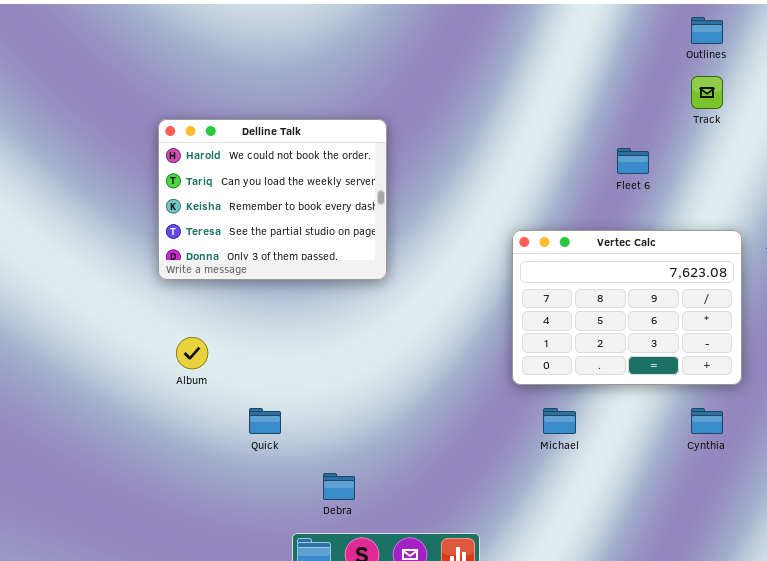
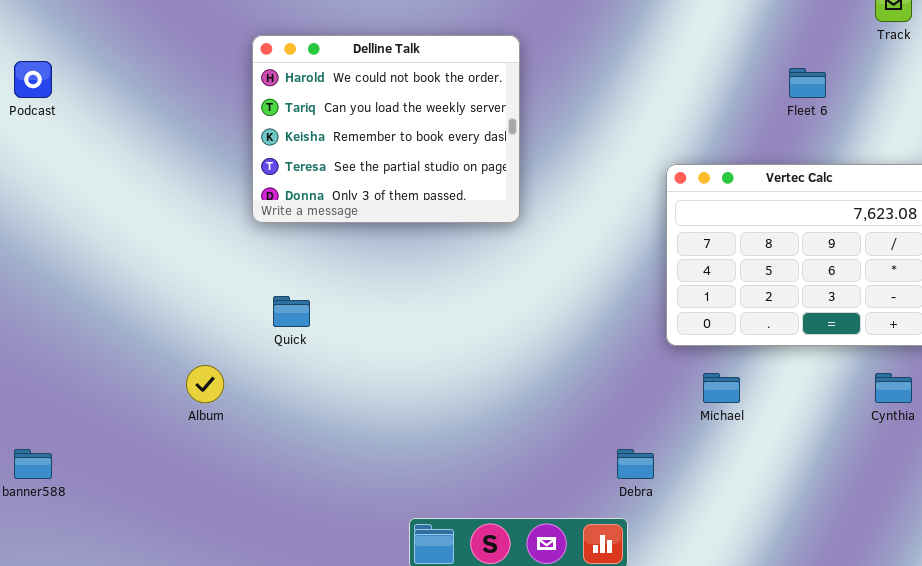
Album: [176,337,208,369] -> [186,365,224,403], moved
Quick: [249,408,281,434] -> [273,296,310,327], moved
Debra: [323,473,355,500] -> [617,449,654,479], moved

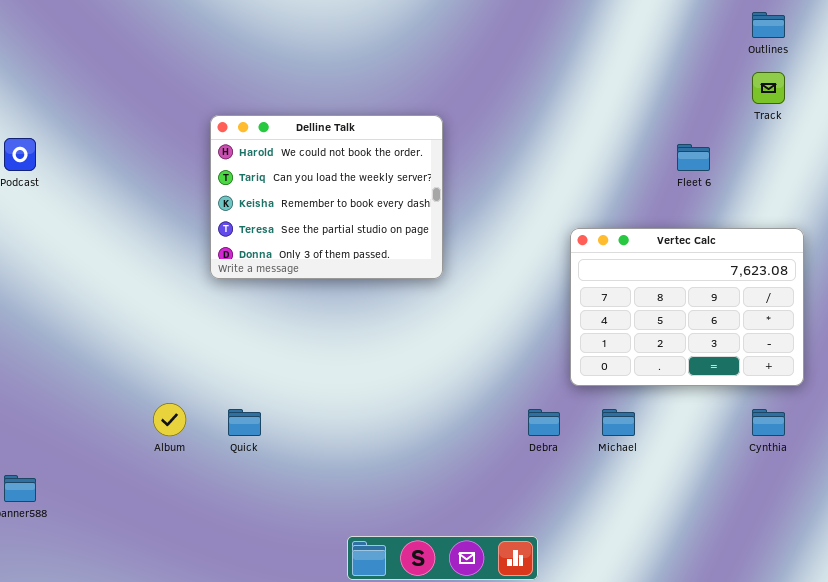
Quick: [273,296,310,327] -> [228,409,261,436], moved
Debra: [617,449,654,479] -> [528,409,560,436], moved

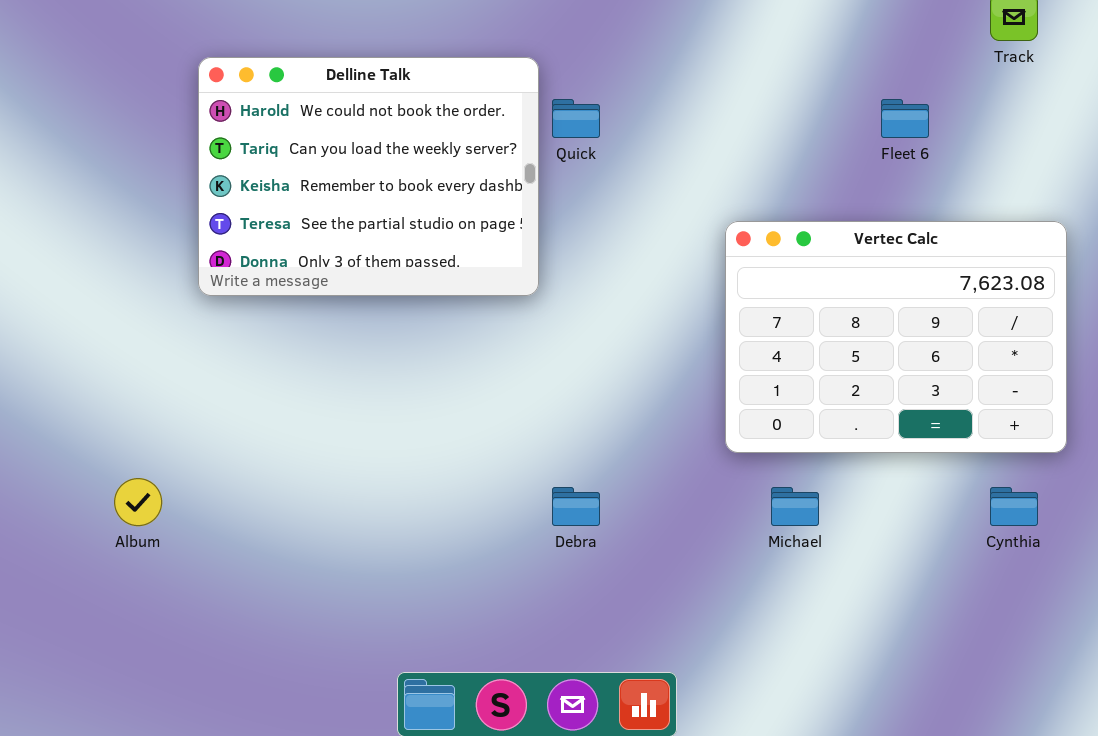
Quick: [228,409,261,436] -> [552,99,600,138], moved
Debra: [528,409,560,436] -> [552,487,600,526], moved

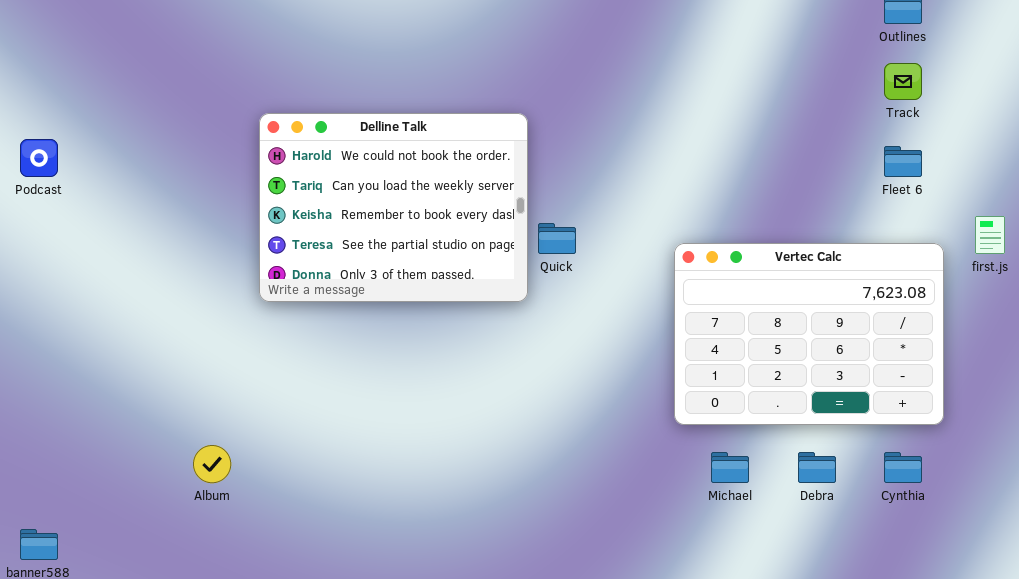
Quick: [552,99,600,138] -> [538,223,576,254], moved
Fleet 6: [881,99,929,138] -> [884,146,922,177], moved
Debra: [552,487,600,526] -> [798,452,836,483], moved

